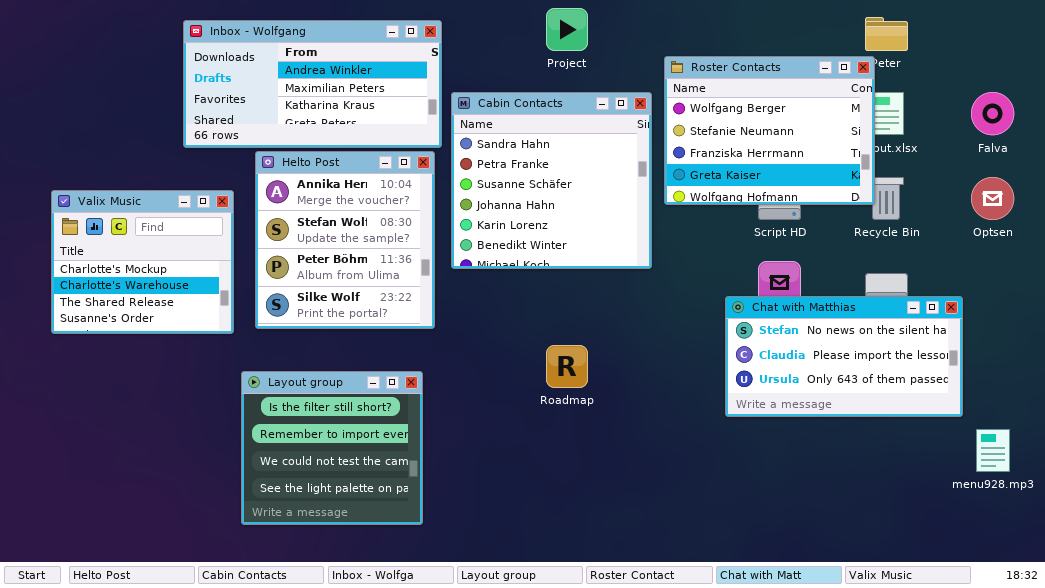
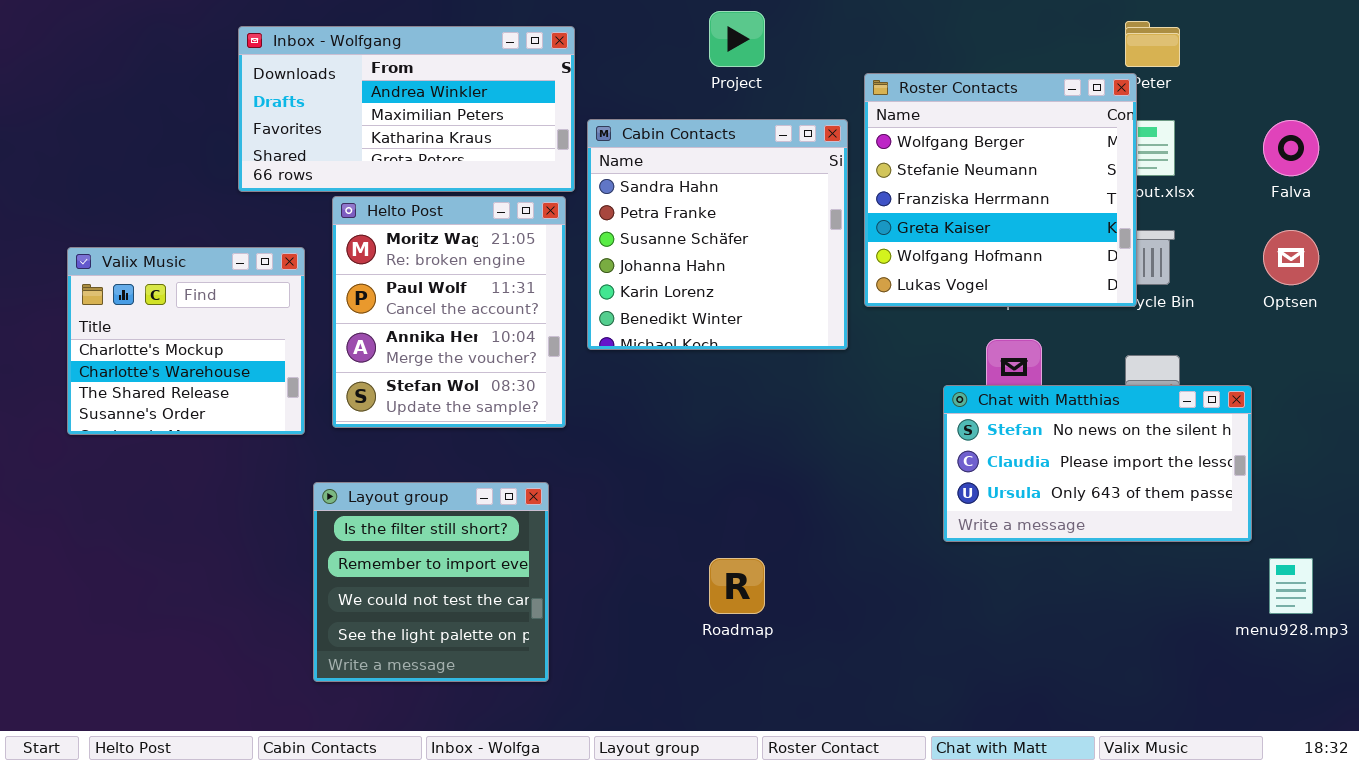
Roster Contacts: [664,56,875,205] -> [864,73,1137,307], resized
Helto Post: [255,151,435,329] -> [332,196,566,428], scrolled up 2 rows
Roadmap: [546,345,588,388] -> [709,558,765,614], moved

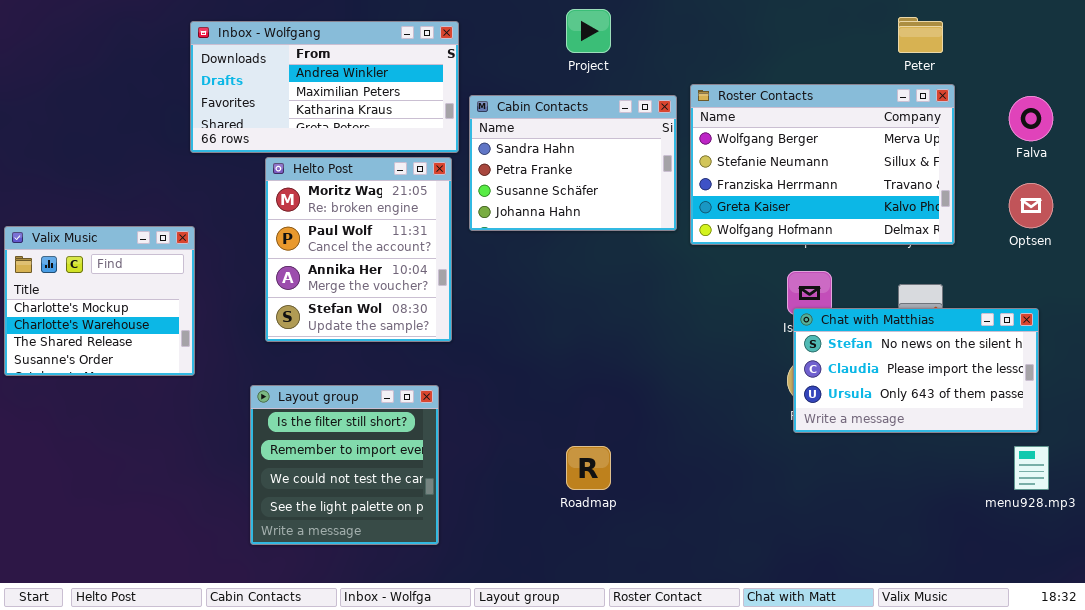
Roster Contacts: [864,73,1137,307] -> [690,84,955,245], resized
Cabin Contacts: [587,119,848,350] -> [469,95,677,231], resized
Valix Music: [67,247,305,435] -> [4,226,195,376], moved
Chat with Matthias: [943,385,1252,542] -> [793,308,1039,433], moved

